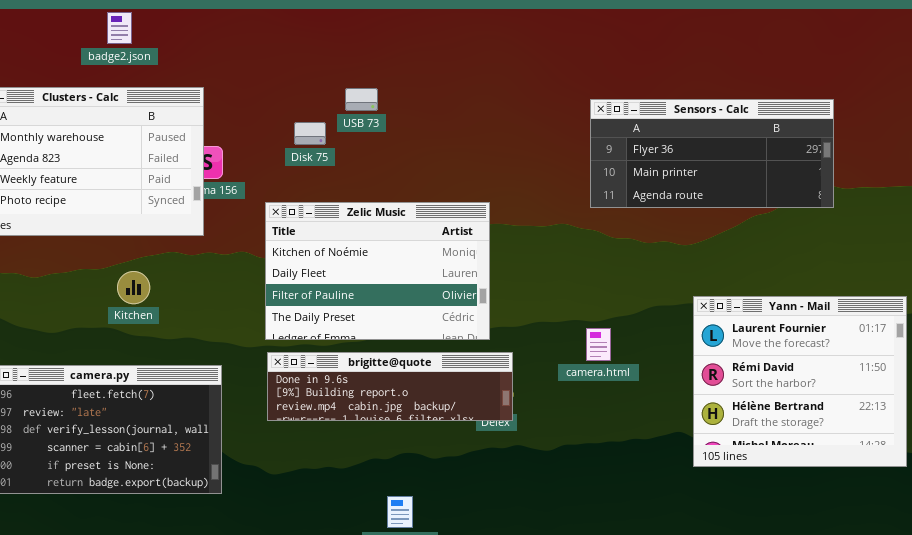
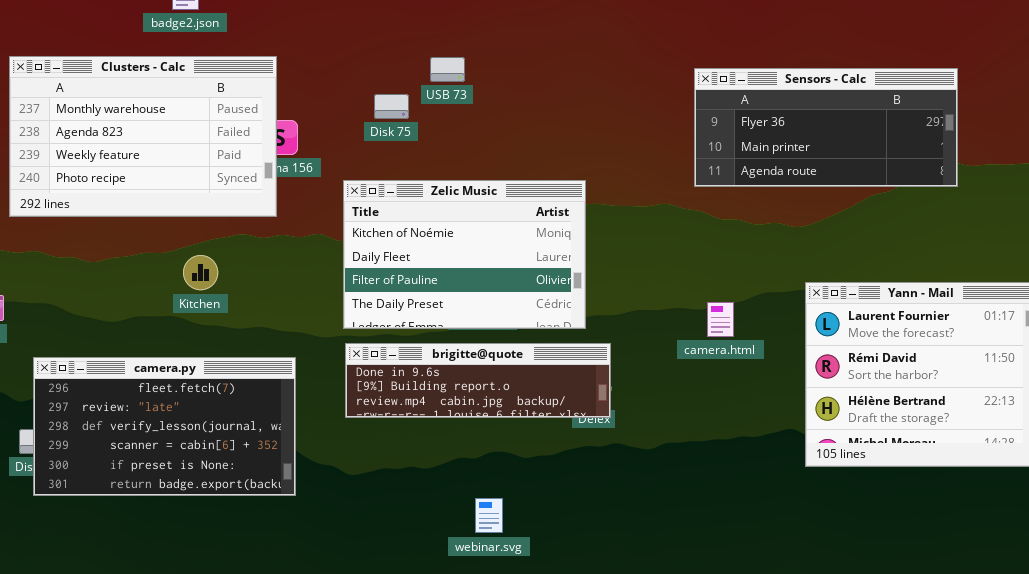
camera.html: [586,328,611,361] -> [707,302,734,337], moved

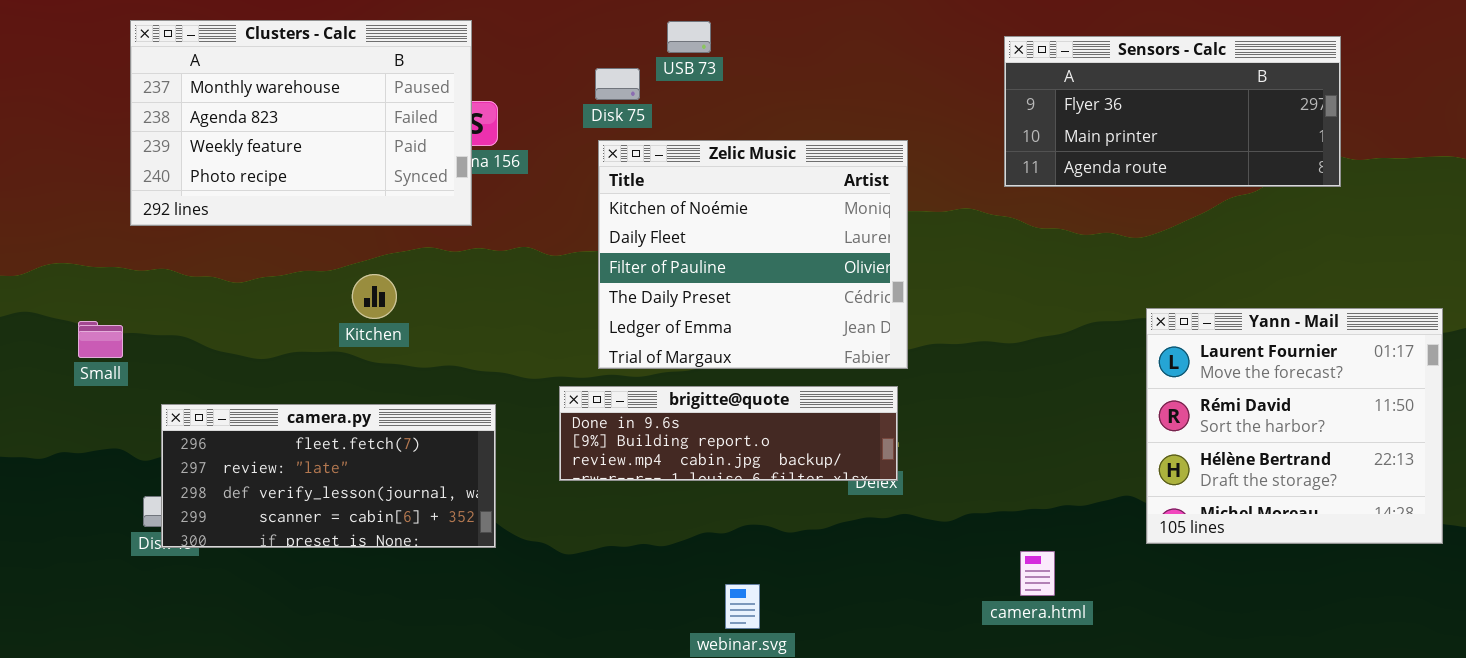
Zelic Music: [343,180,586,329] -> [598,140,908,369], moved, resized
camera.html: [707,302,734,337] -> [1020,551,1055,596], moved
camera.py: [33,357,296,496] -> [161,404,496,548], resized

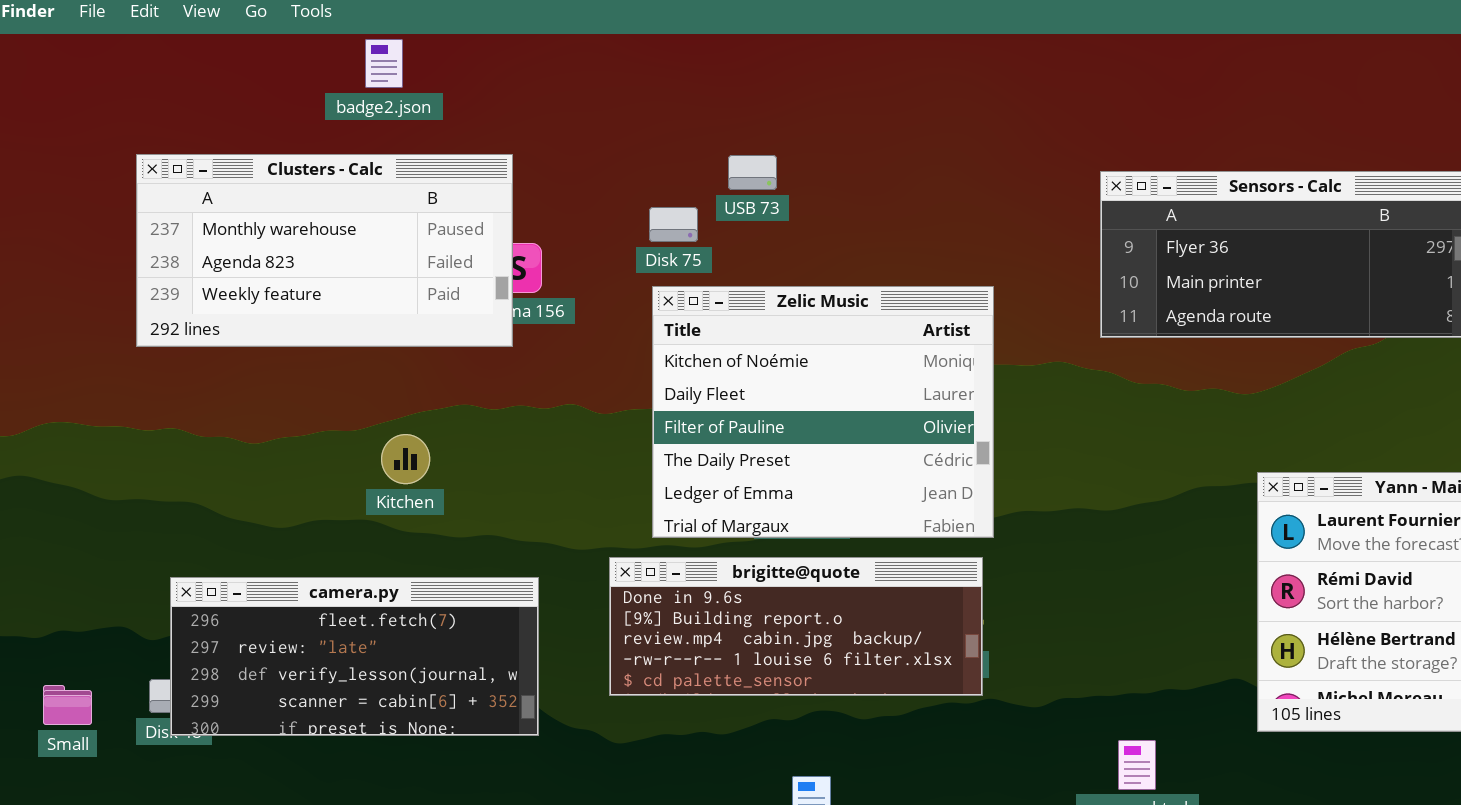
Clusters - Calc: [130,20,472,226] -> [136,154,513,347], resized
Small: [78,321,123,358] -> [43,685,92,725], moved
brigitte@quote: [559,386,898,481] -> [609,557,983,696], resized

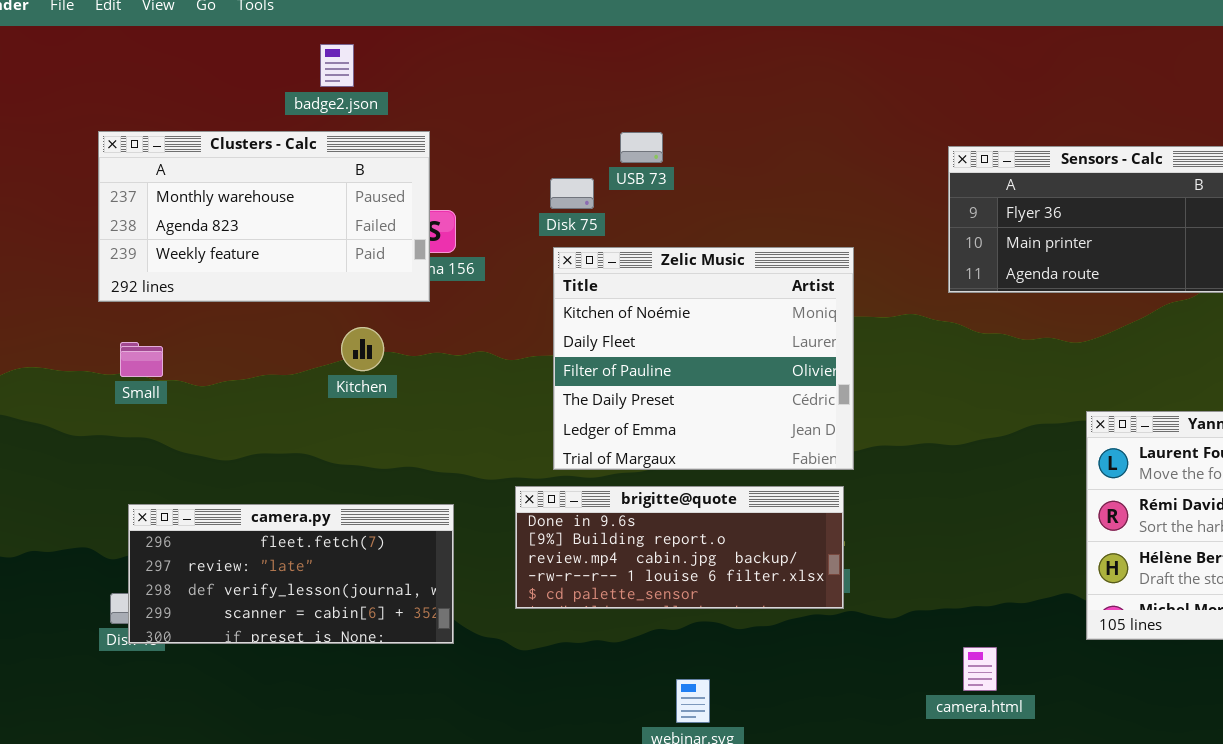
badge2.json: [365,39,403,88] -> [320,44,354,87], moved
Kitchen: [381,434,430,484] -> [341,327,384,371], moved
Small: [43,685,92,725] -> [120,342,163,377], moved

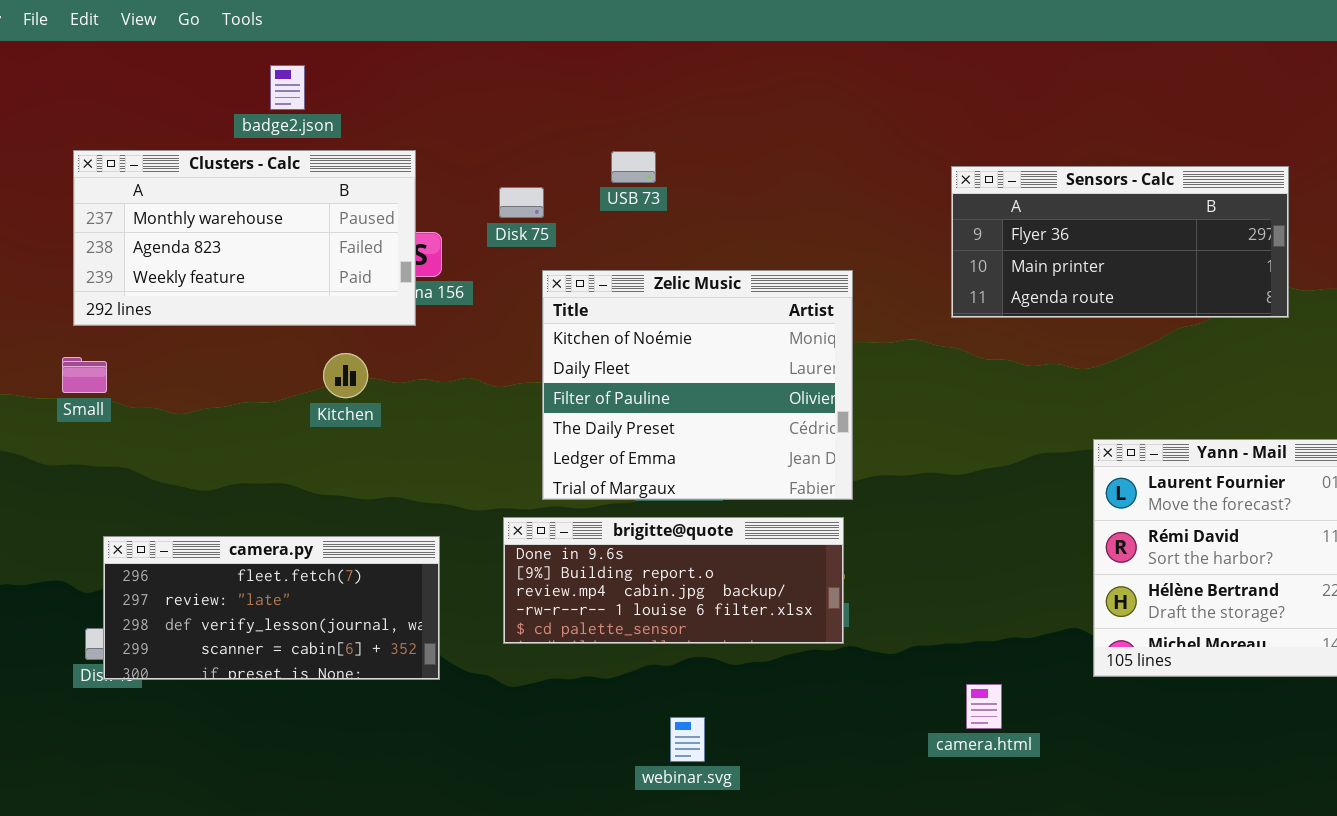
badge2.json: [320,44,354,87] -> [270,65,305,110], moved
Disk 75: [550,178,594,209] -> [499,187,544,218], moved
Small: [120,342,163,377] -> [62,357,107,393], moved

